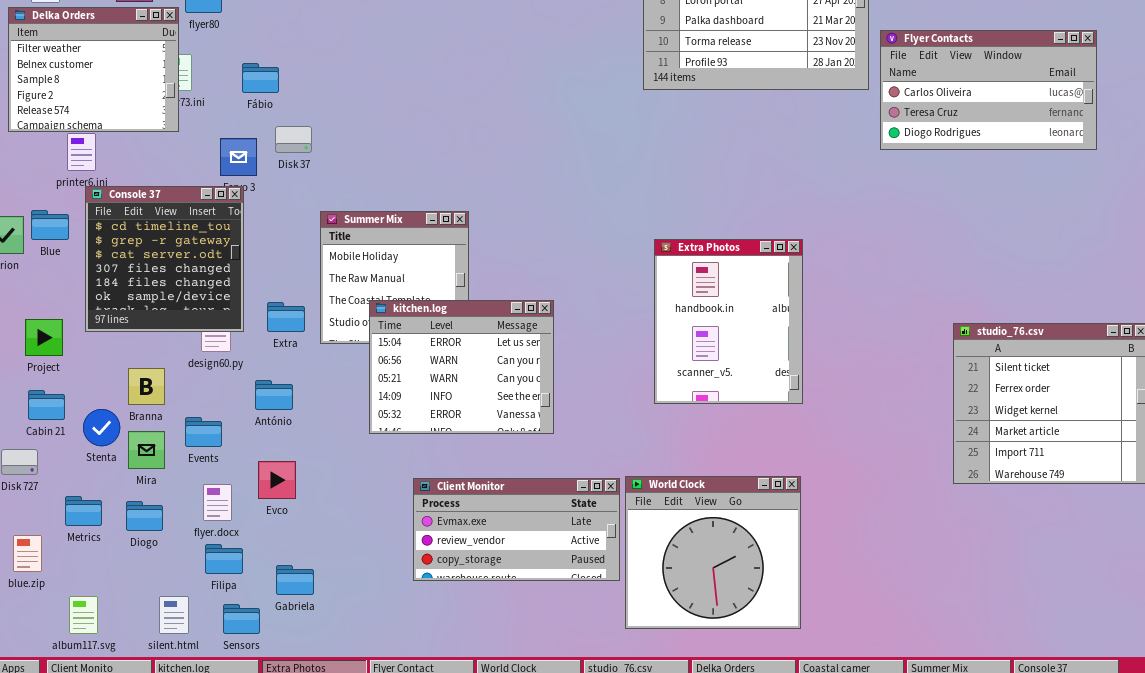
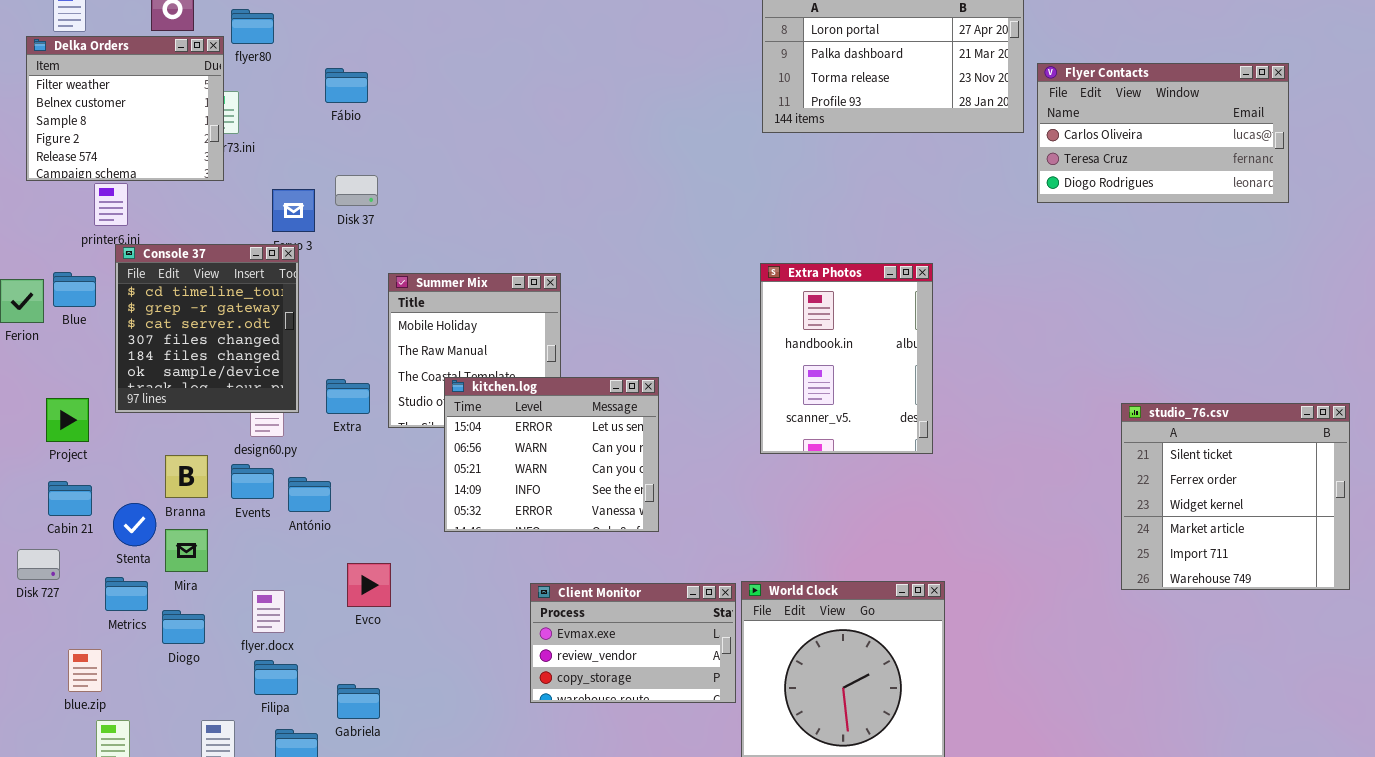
Fábio: [242,63,279,93] -> [325,68,368,103], moved
Extra Photos: [654,239,803,404] -> [760,263,933,454], moved
António: [255,380,293,410] -> [288,477,331,512], moved
Events: [185,417,222,447] -> [231,464,274,499], moved
Evco: [258,461,296,499] -> [347,563,391,607], moved
Client Monitor: [413,478,620,581] -> [530,583,736,703], resized
Metrics: [65,496,102,526] -> [105,577,148,611], moved
blue.zip: [13,535,42,572] -> [68,649,102,692], moved

